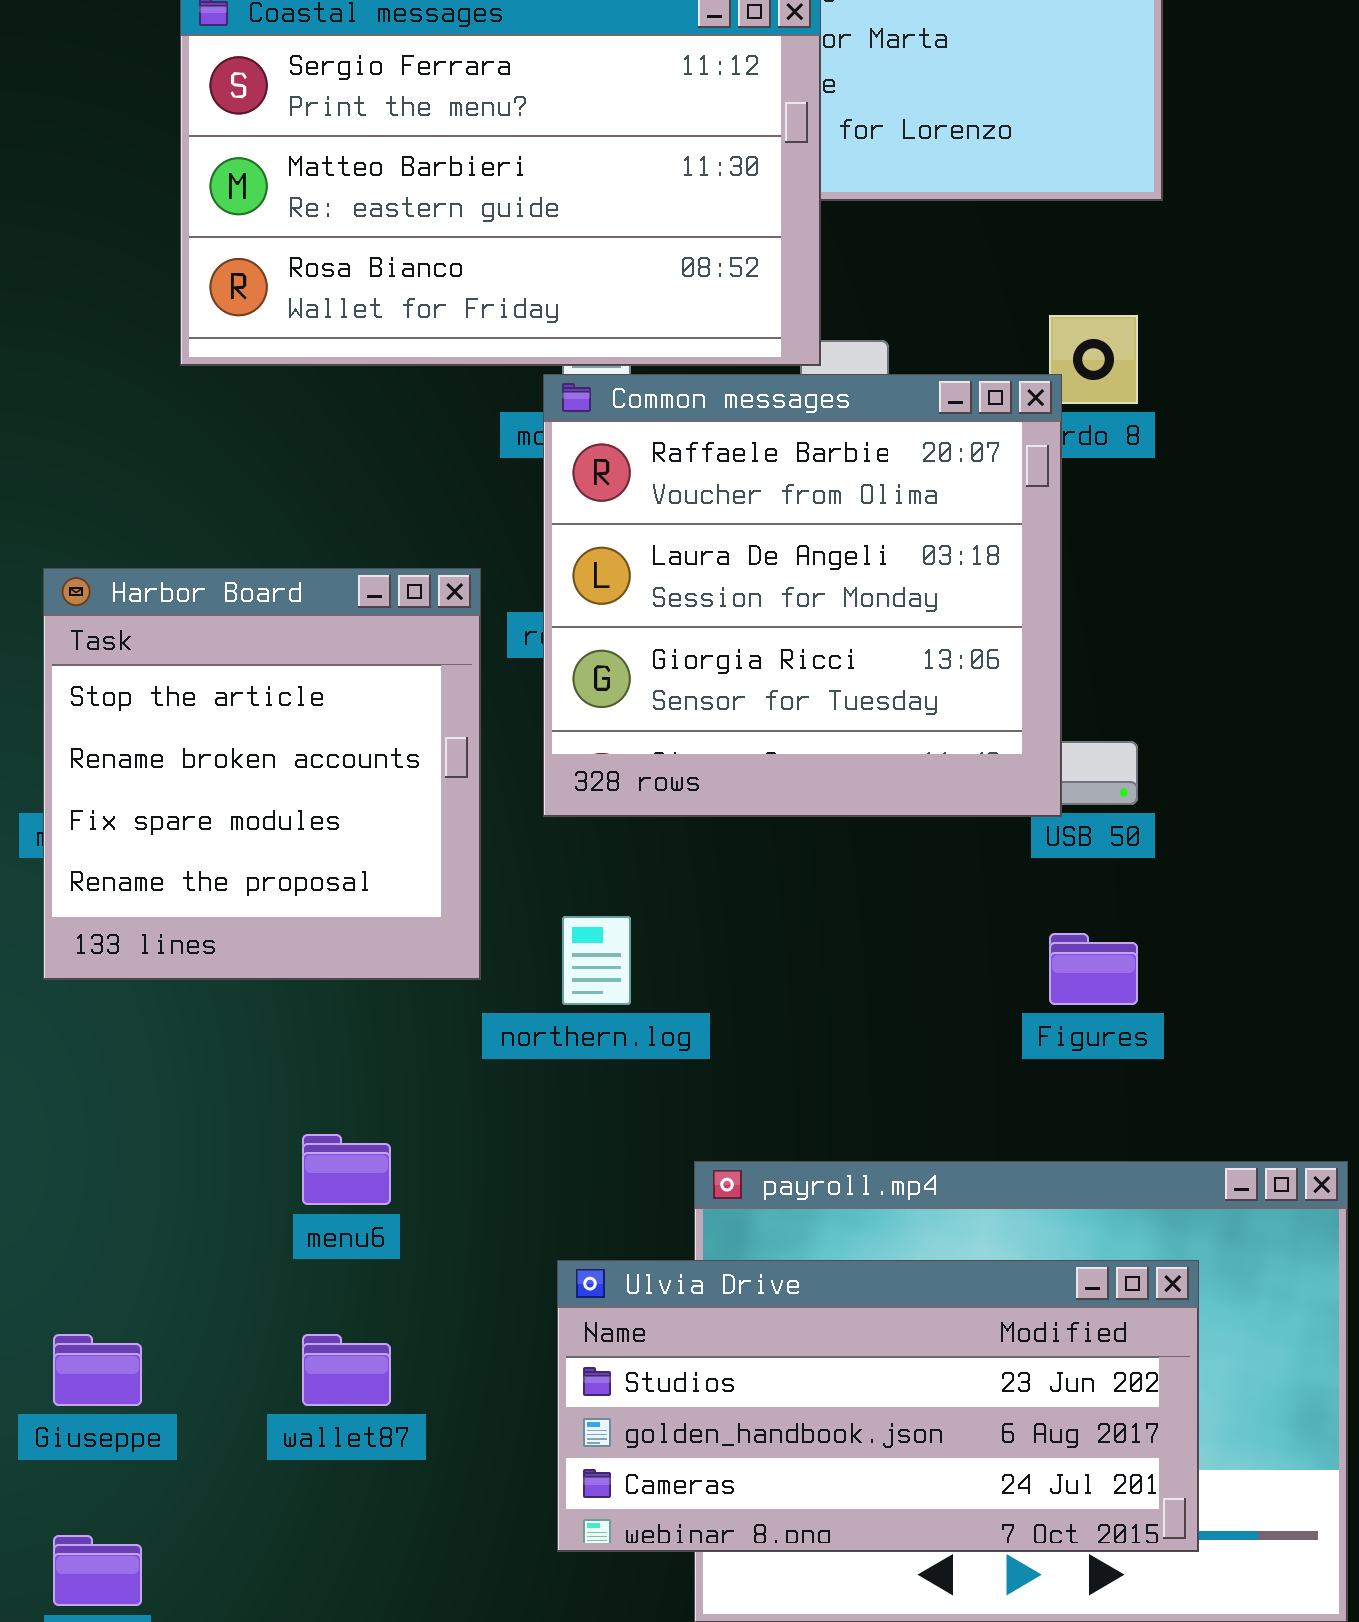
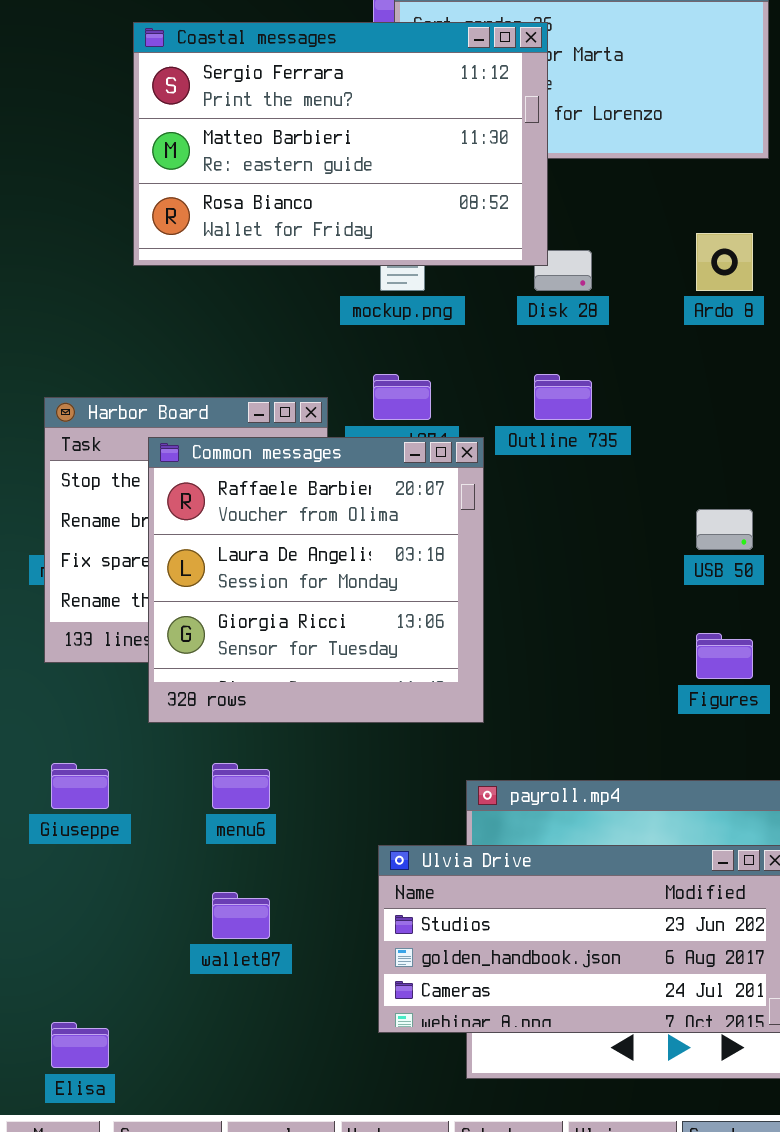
Common messages: [543,374,1062,817] -> [148,437,484,723], moved
Giuseppe: [53,1334,142,1406] -> [51,763,109,809], moved

